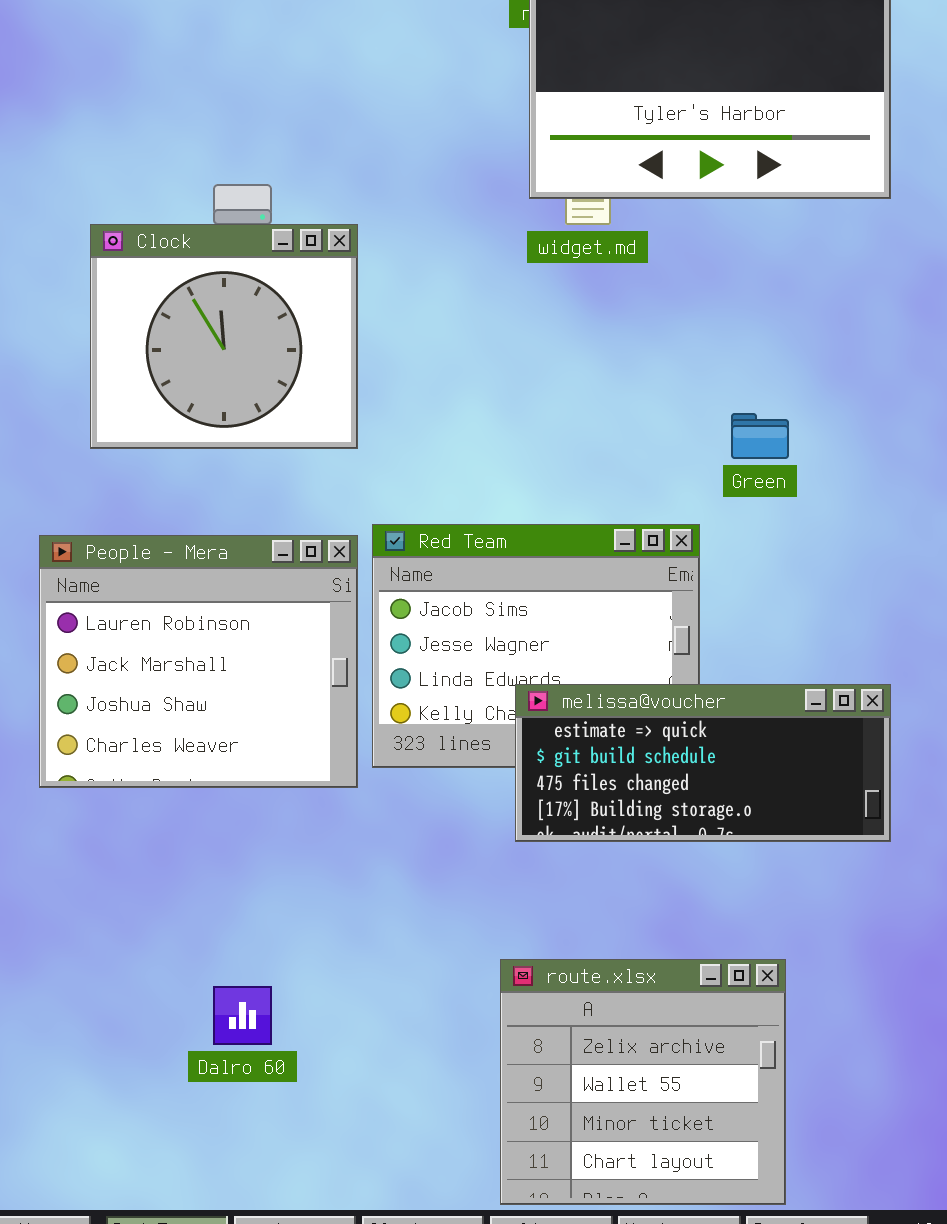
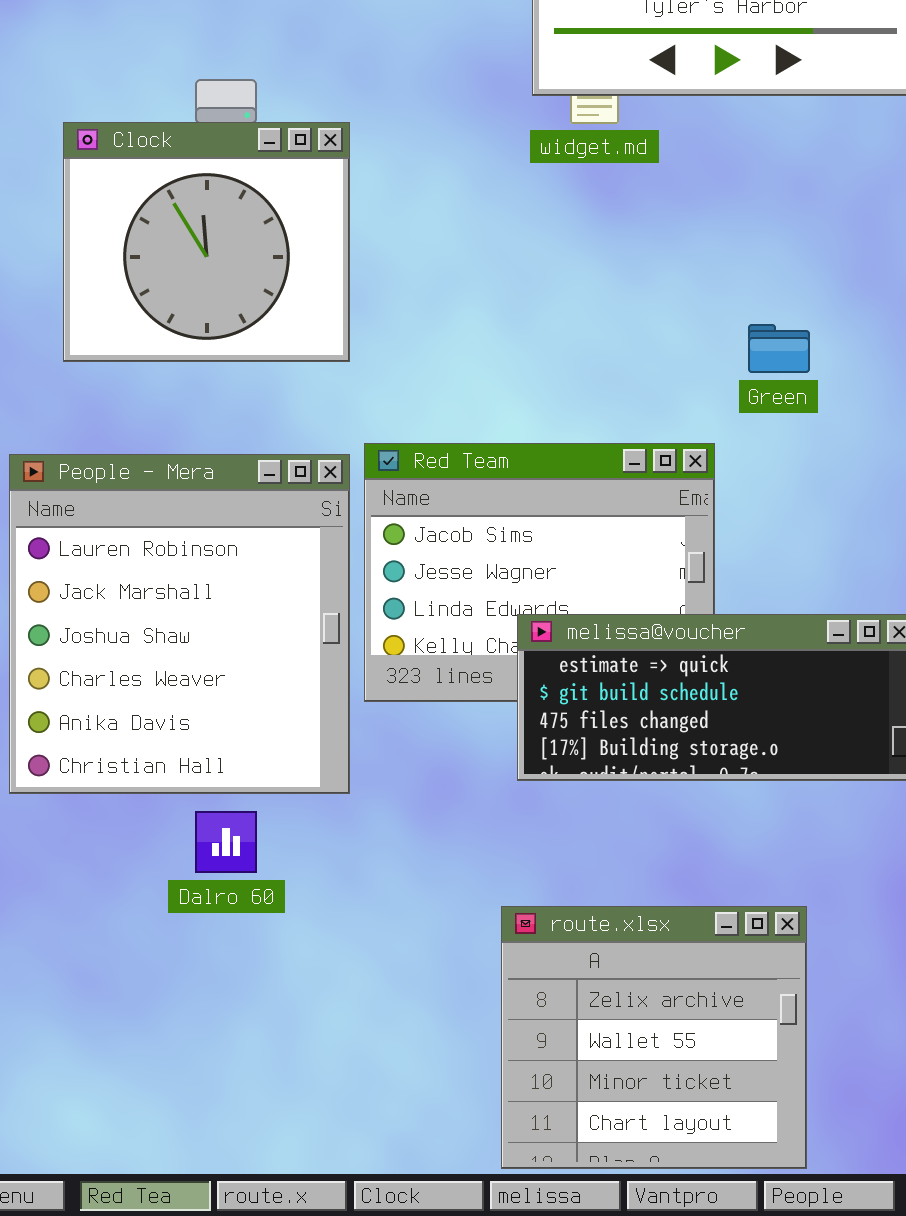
People - Mera: [39,535,358,788] -> [9,454,350,794], resized
Dalro 60: [213,986,272,1045] -> [195,811,257,873], moved

